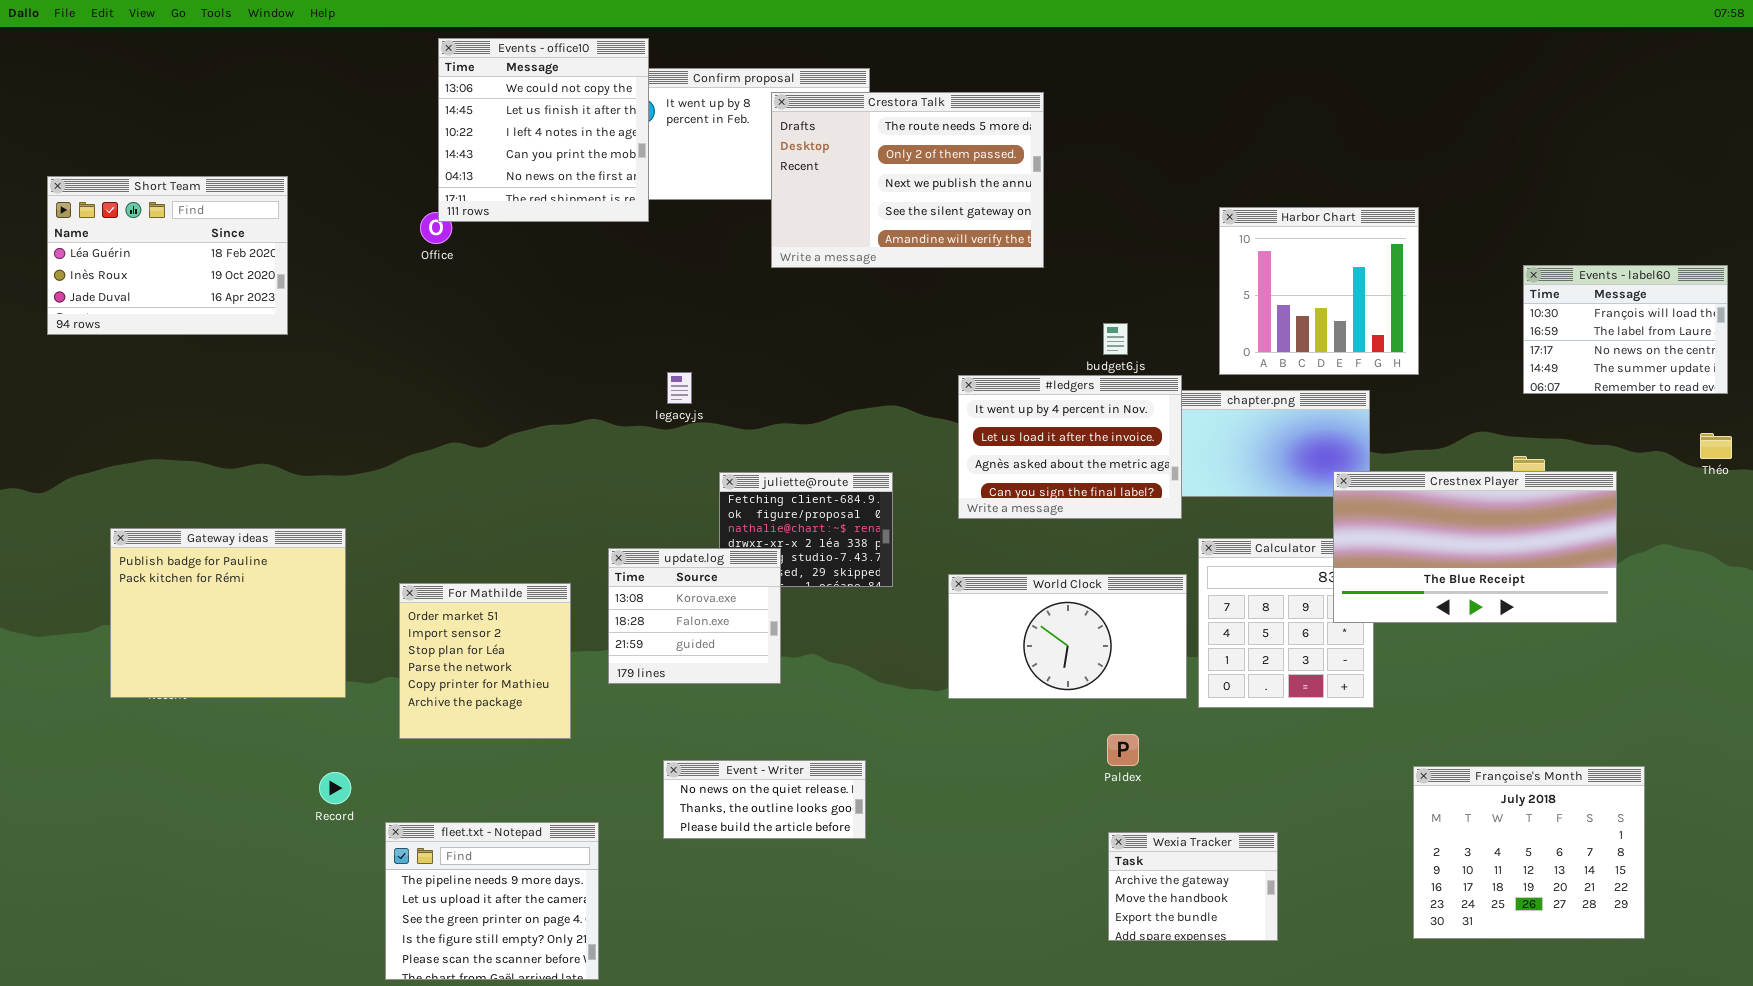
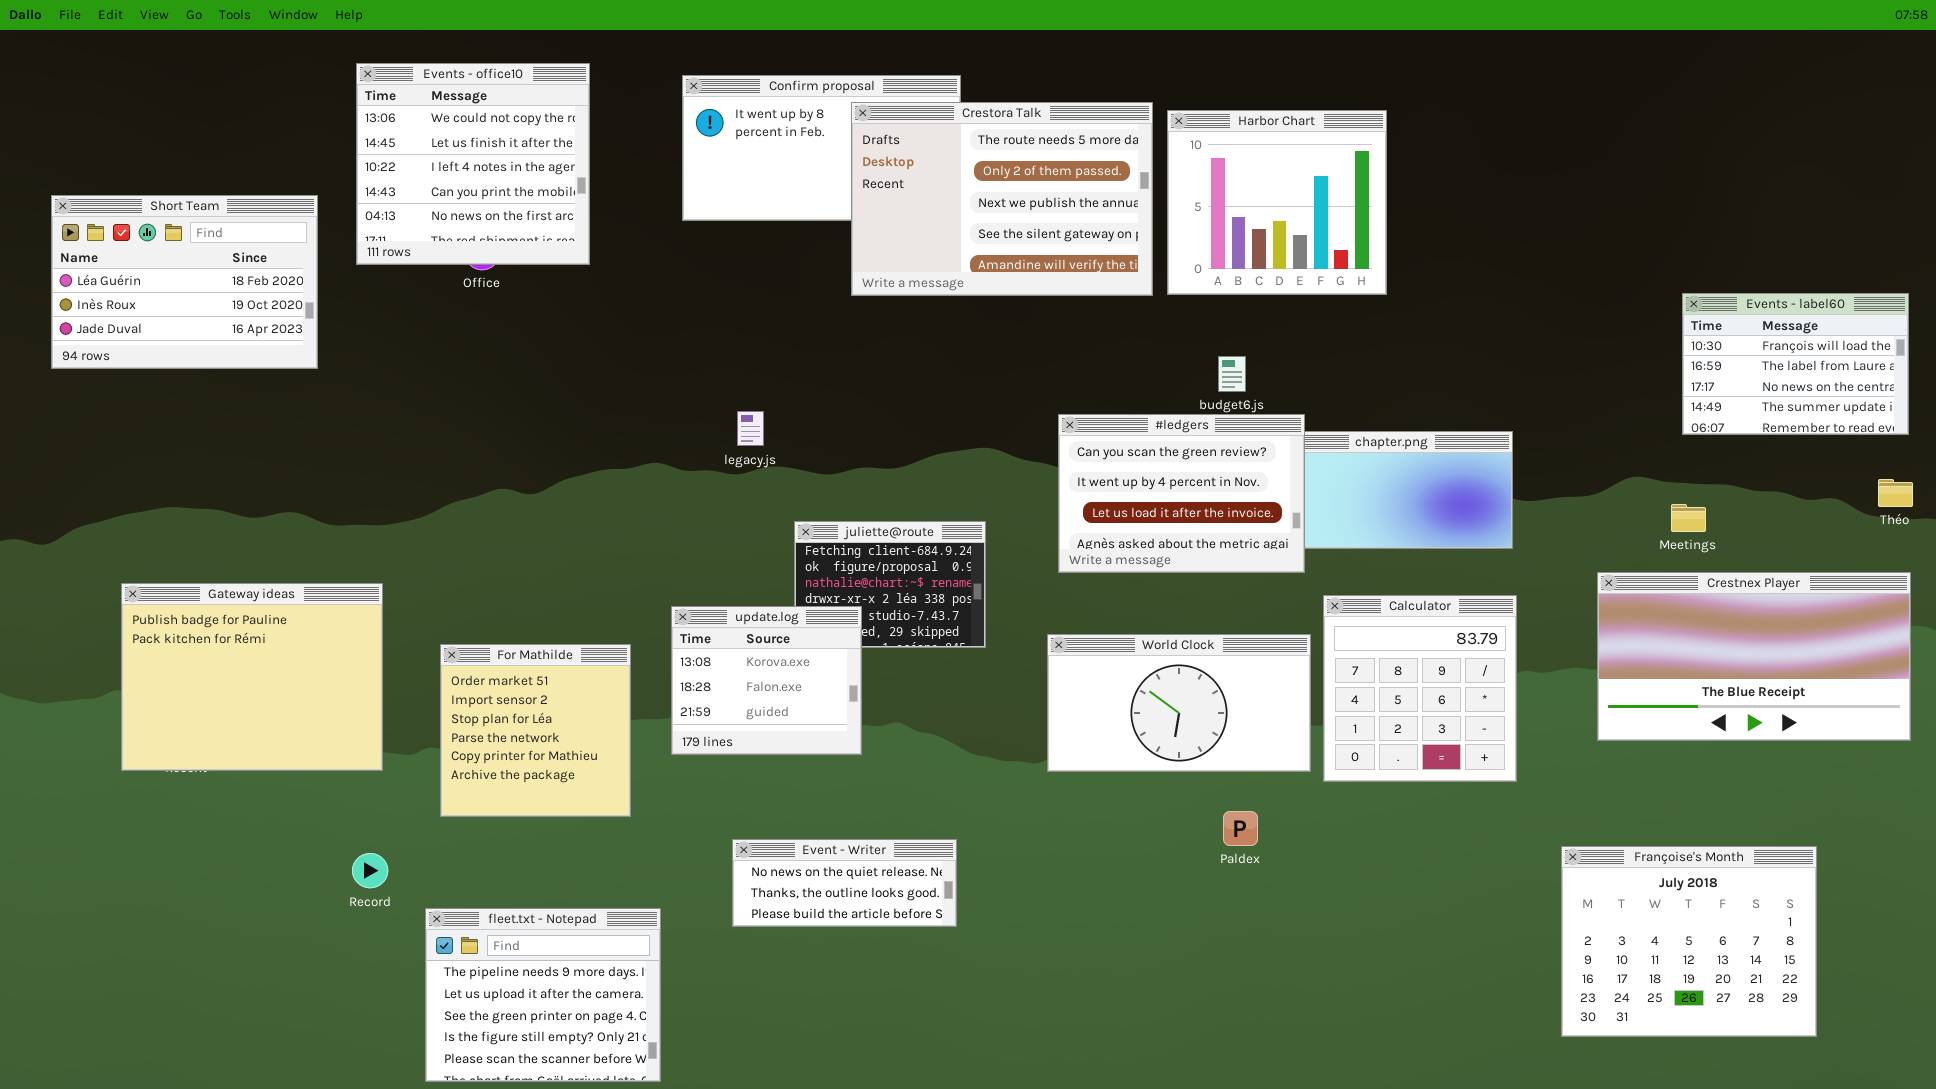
Events - office10: [438,38,649,222] -> [356,63,590,265], moved
Harbor Chart: [1219,207,1419,375] -> [1167,110,1387,295], moved
#ledgers: [958,375,1182,519] -> [1058,414,1305,573], scrolled up 1 row
Crestnex Player: [1333,471,1617,623] -> [1597,572,1911,741], moved
Wexia Tracker: [1108,832,1278,941] -> none, closed

